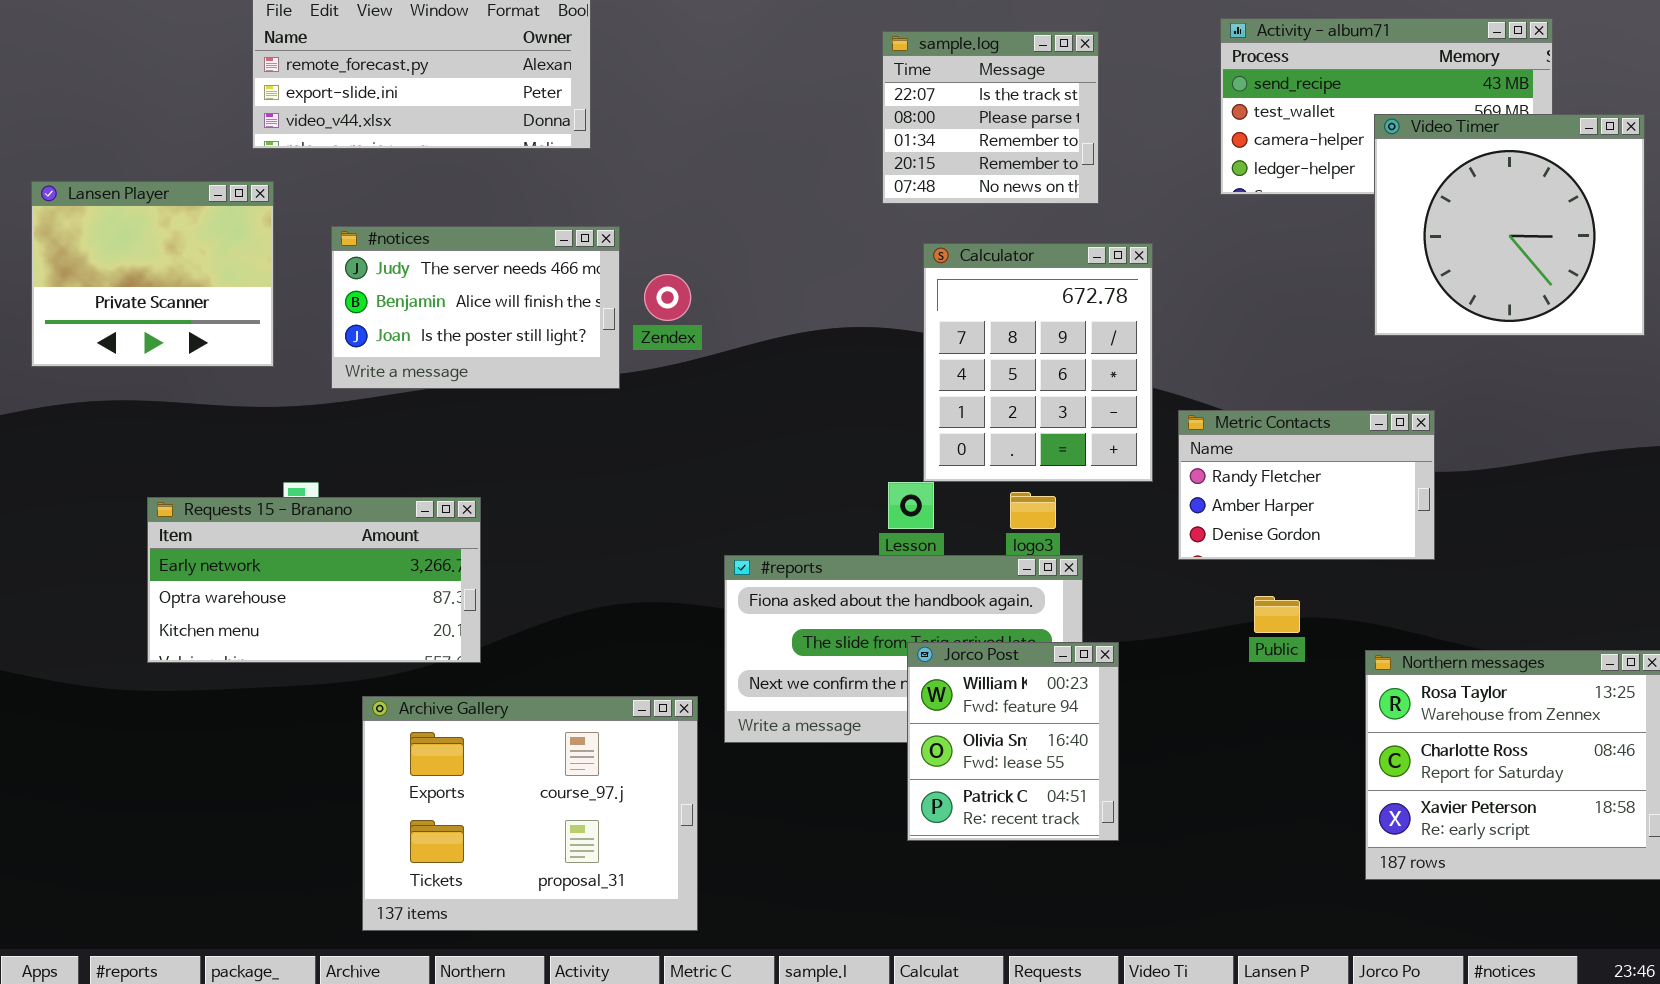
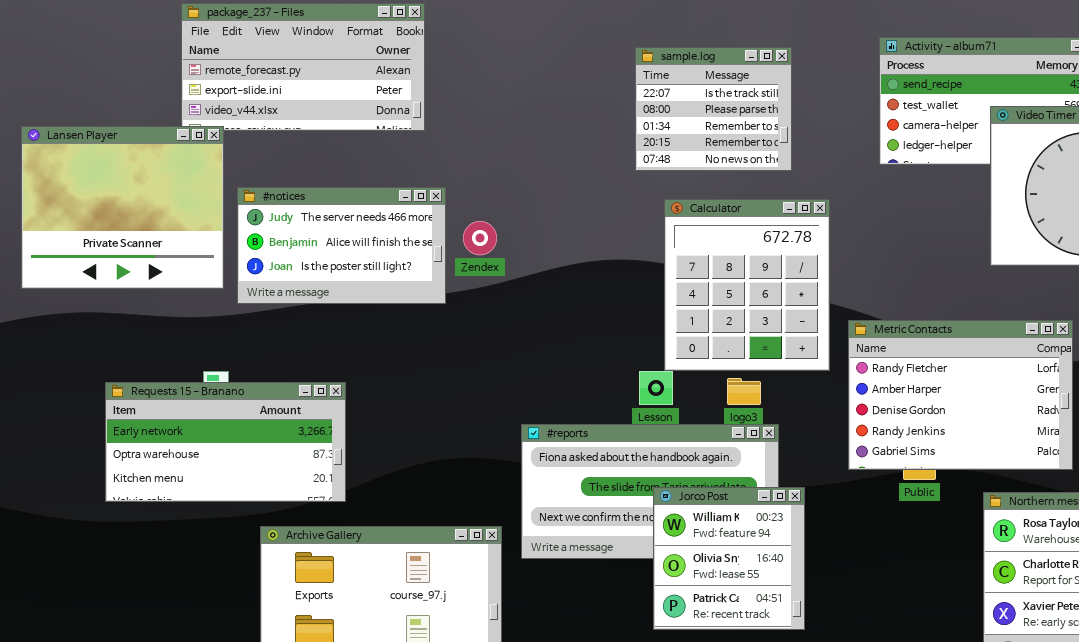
Lansen Player: [31,181,274,367] -> [21,126,224,289], resized
Metric Contacts: [1178,410,1435,560] -> [848,320,1073,470], resized

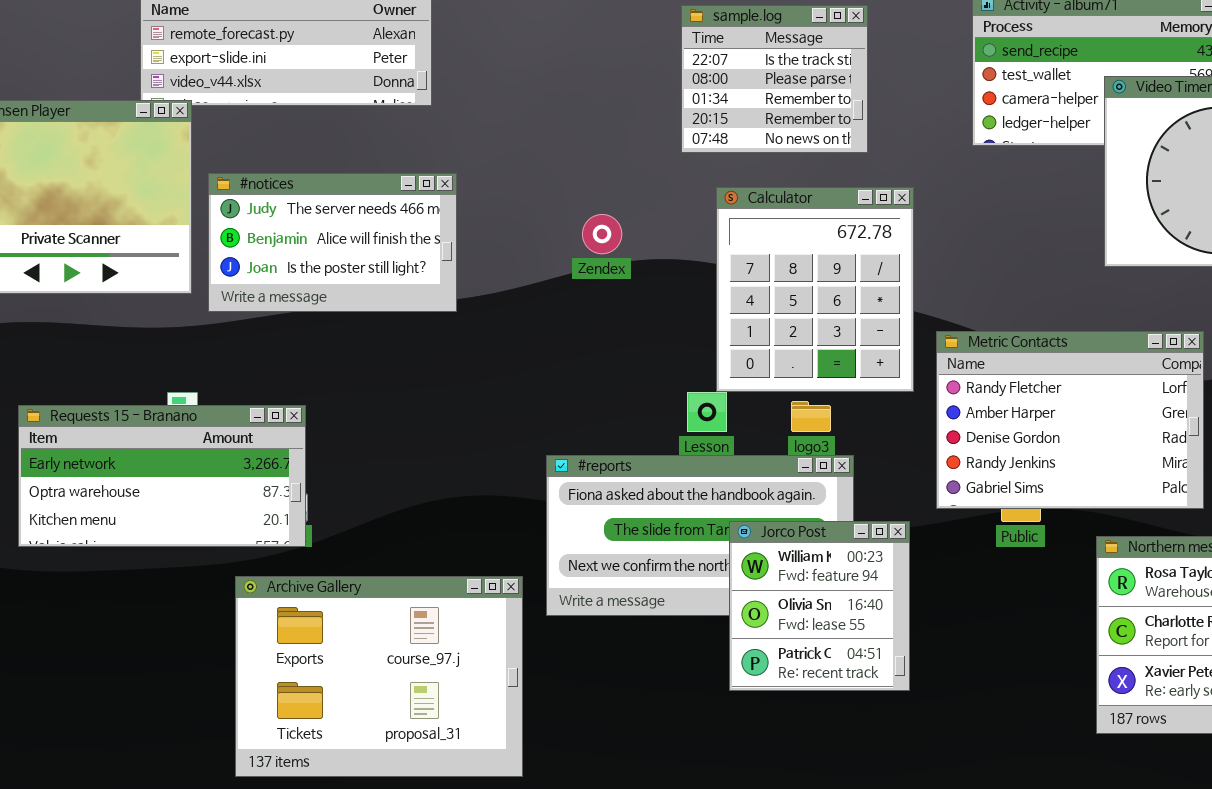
Zendex: [463,221,497,255] -> [582,214,622,254], moved
Requests 15 - Branano: [105,382,346,502] -> [18,405,306,547], moved
Jorco Post: [653,487,805,630] -> [729,521,910,691], moved

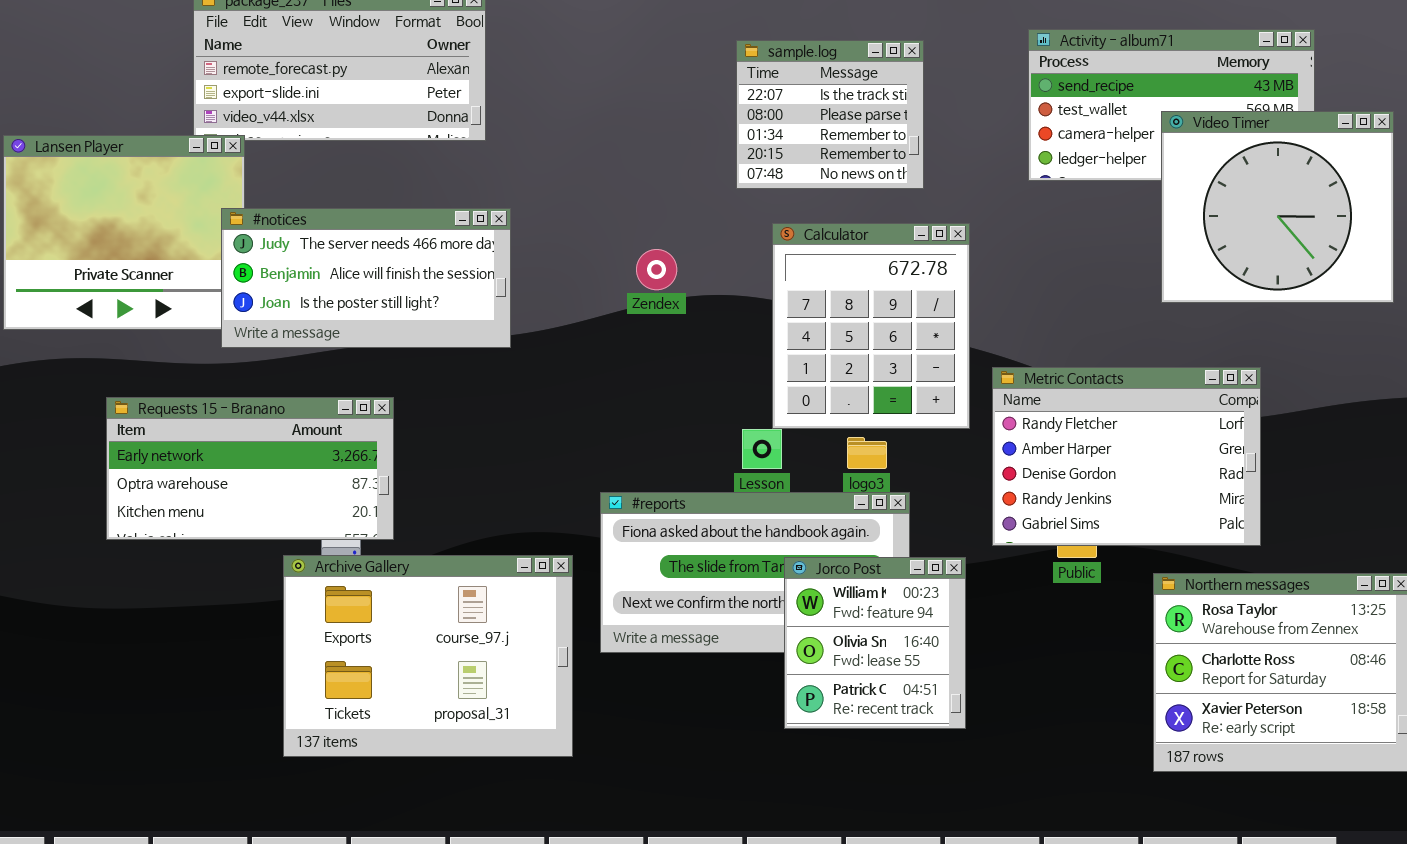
#notices: [208,173,457,312] -> [221,208,511,348], resized
Requests 15 - Branano: [18,405,306,547] -> [106,397,394,540], moved
Archive Gallery: [235,576,523,777] -> [283,555,573,757], moved

